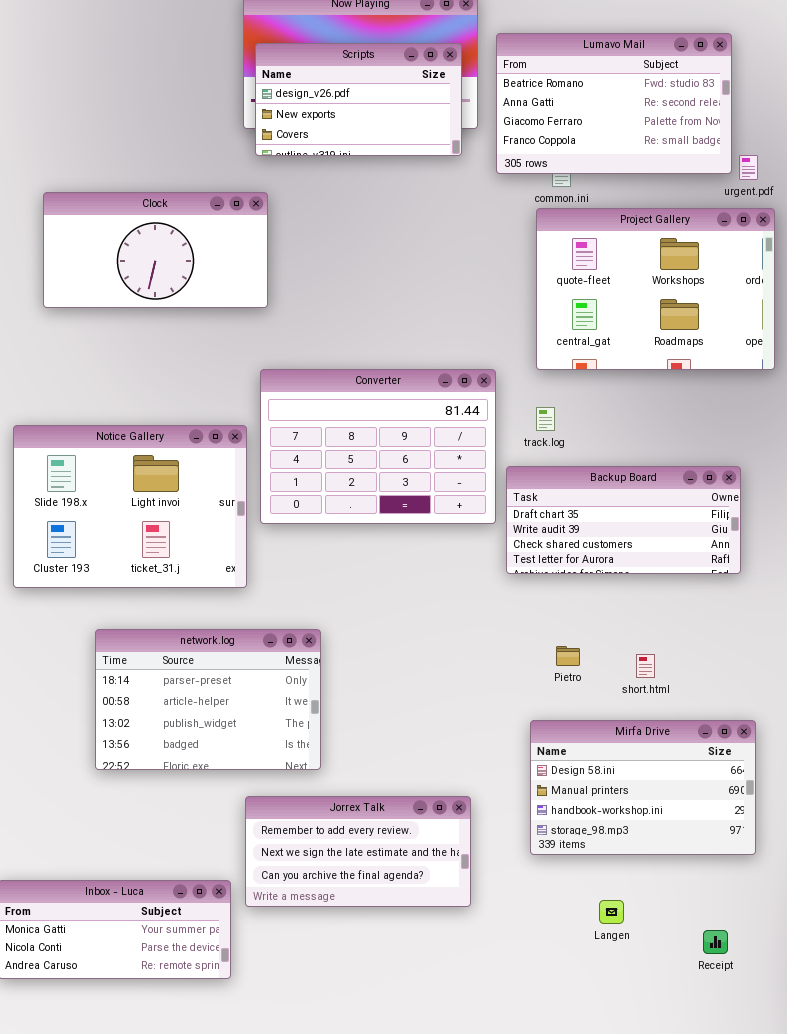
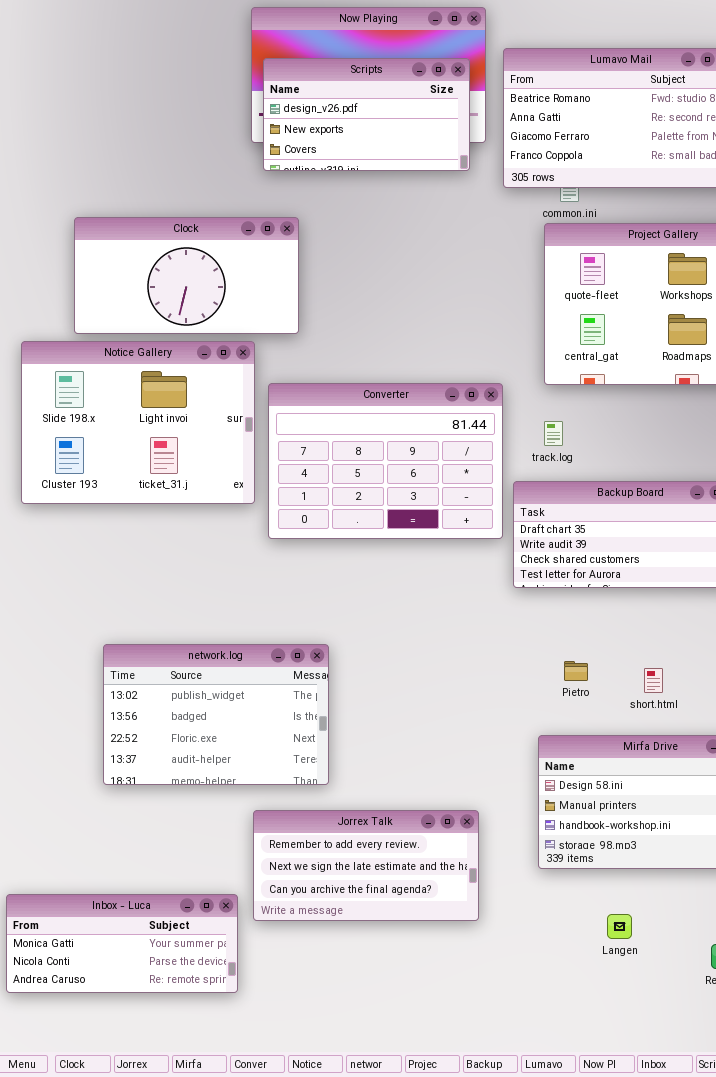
Clock: [43,192,268,308] -> [74,217,299,334], moved
Notice Gallery: [13,425,247,588] -> [21,341,255,504], moved
network.log: [95,629,321,770] -> [103,644,329,785], scrolled down 2 rows

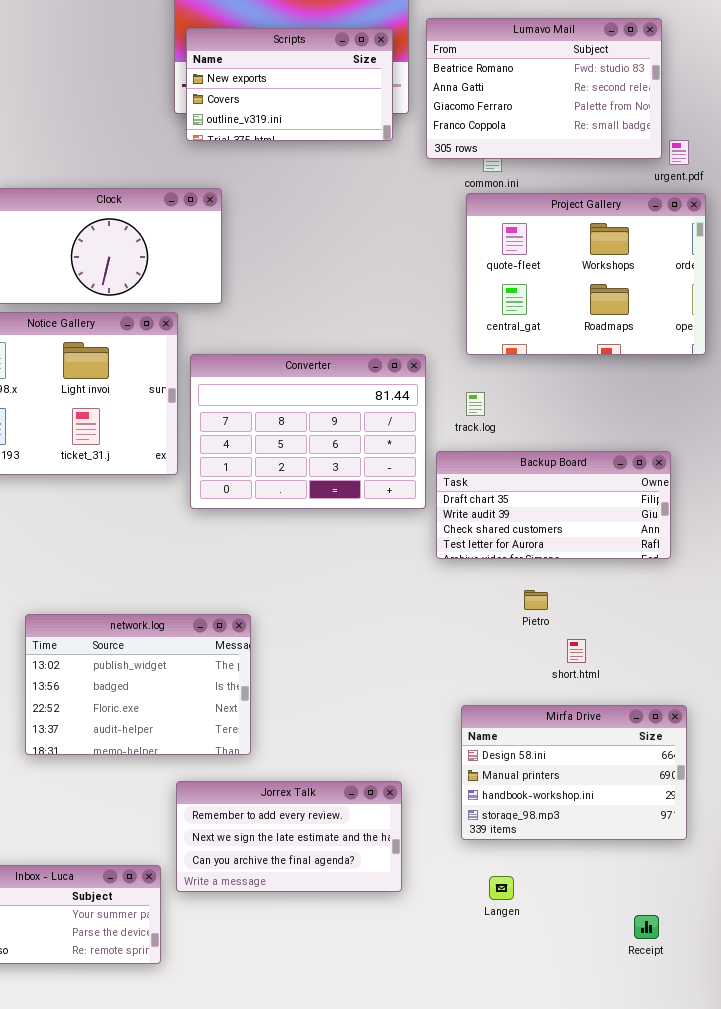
Scripts: [263,58,470,171] -> [186,28,393,141], scrolled down 1 row
Pietro: [564,661,588,681] -> [524,590,548,610], moved
Langen: [607,914,632,939] -> [489,876,514,900], moved

